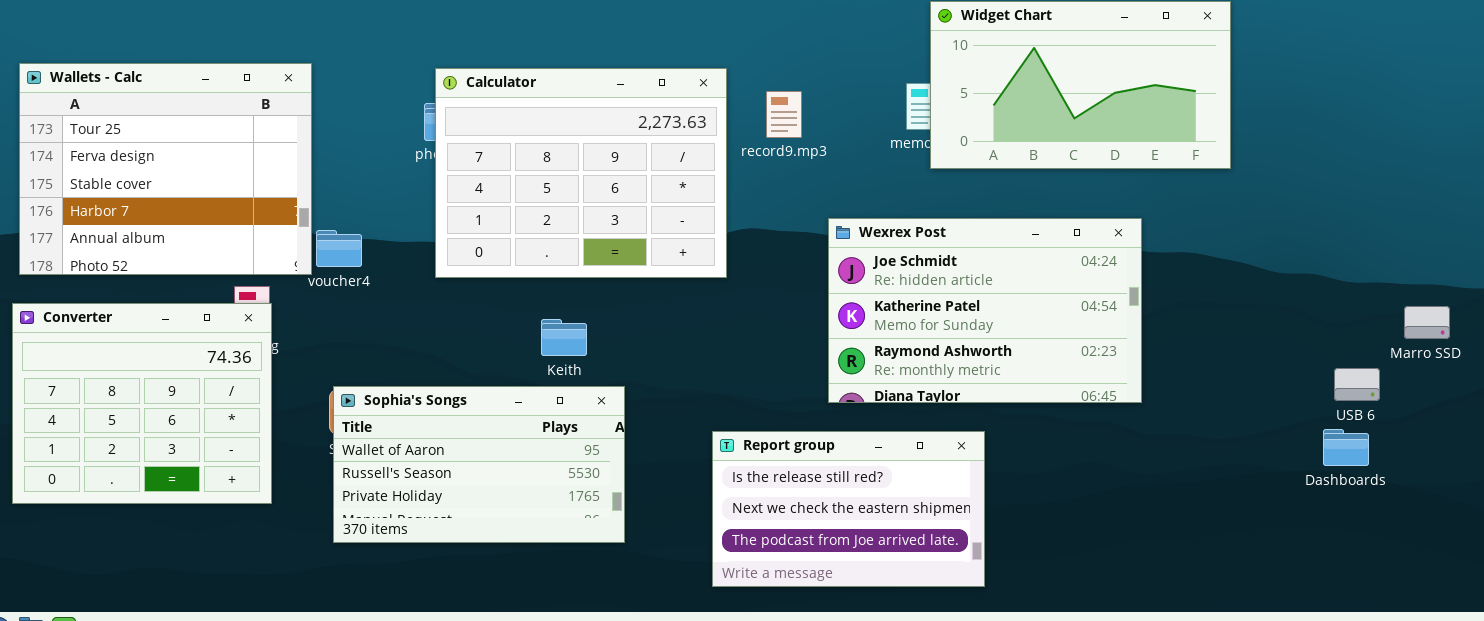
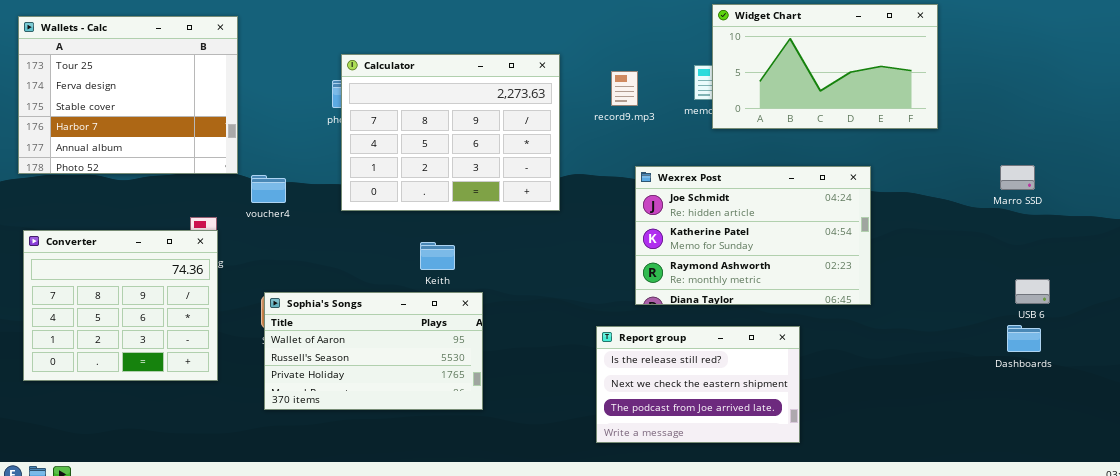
Wallets - Calc: [19,63,312,275] -> [18,16,238,174], moved
record9.mp3: [766,91,802,138] -> [611,71,638,106], moved
Marro SSD: [1404,306,1450,339] -> [1000,165,1035,190], moved
Report group: [712,431,985,587] -> [596,326,800,443], moved

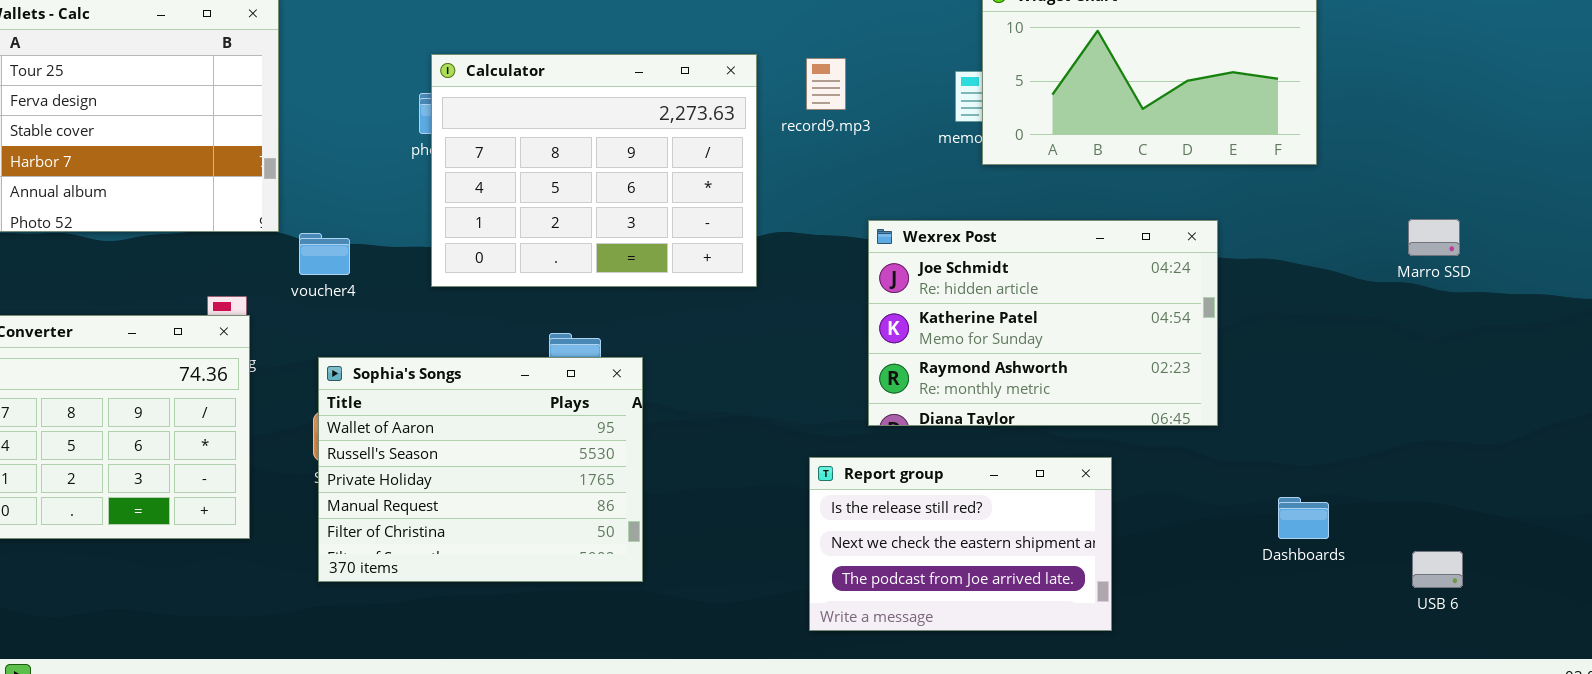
record9.mp3: [611,71,638,106] -> [806,58,846,110], moved
USB 6: [1015,279,1050,304] -> [1412,551,1463,588], moved
Sophia's Songs: [264,292,483,410] -> [318,357,643,582], resized
Dashboards: [1007,325,1041,352] -> [1278,497,1329,539], moved

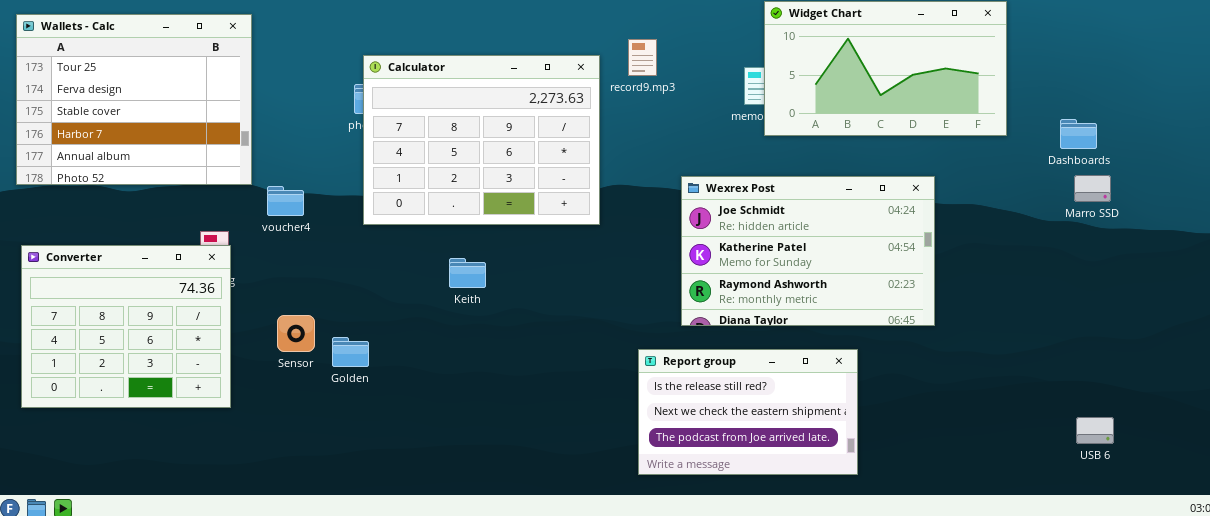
record9.mp3: [806,58,846,110] -> [628,39,657,76], moved
Sophia's Songs: [318,357,643,582] -> none, closed
Dashboards: [1278,497,1329,539] -> [1060,119,1097,149], moved

